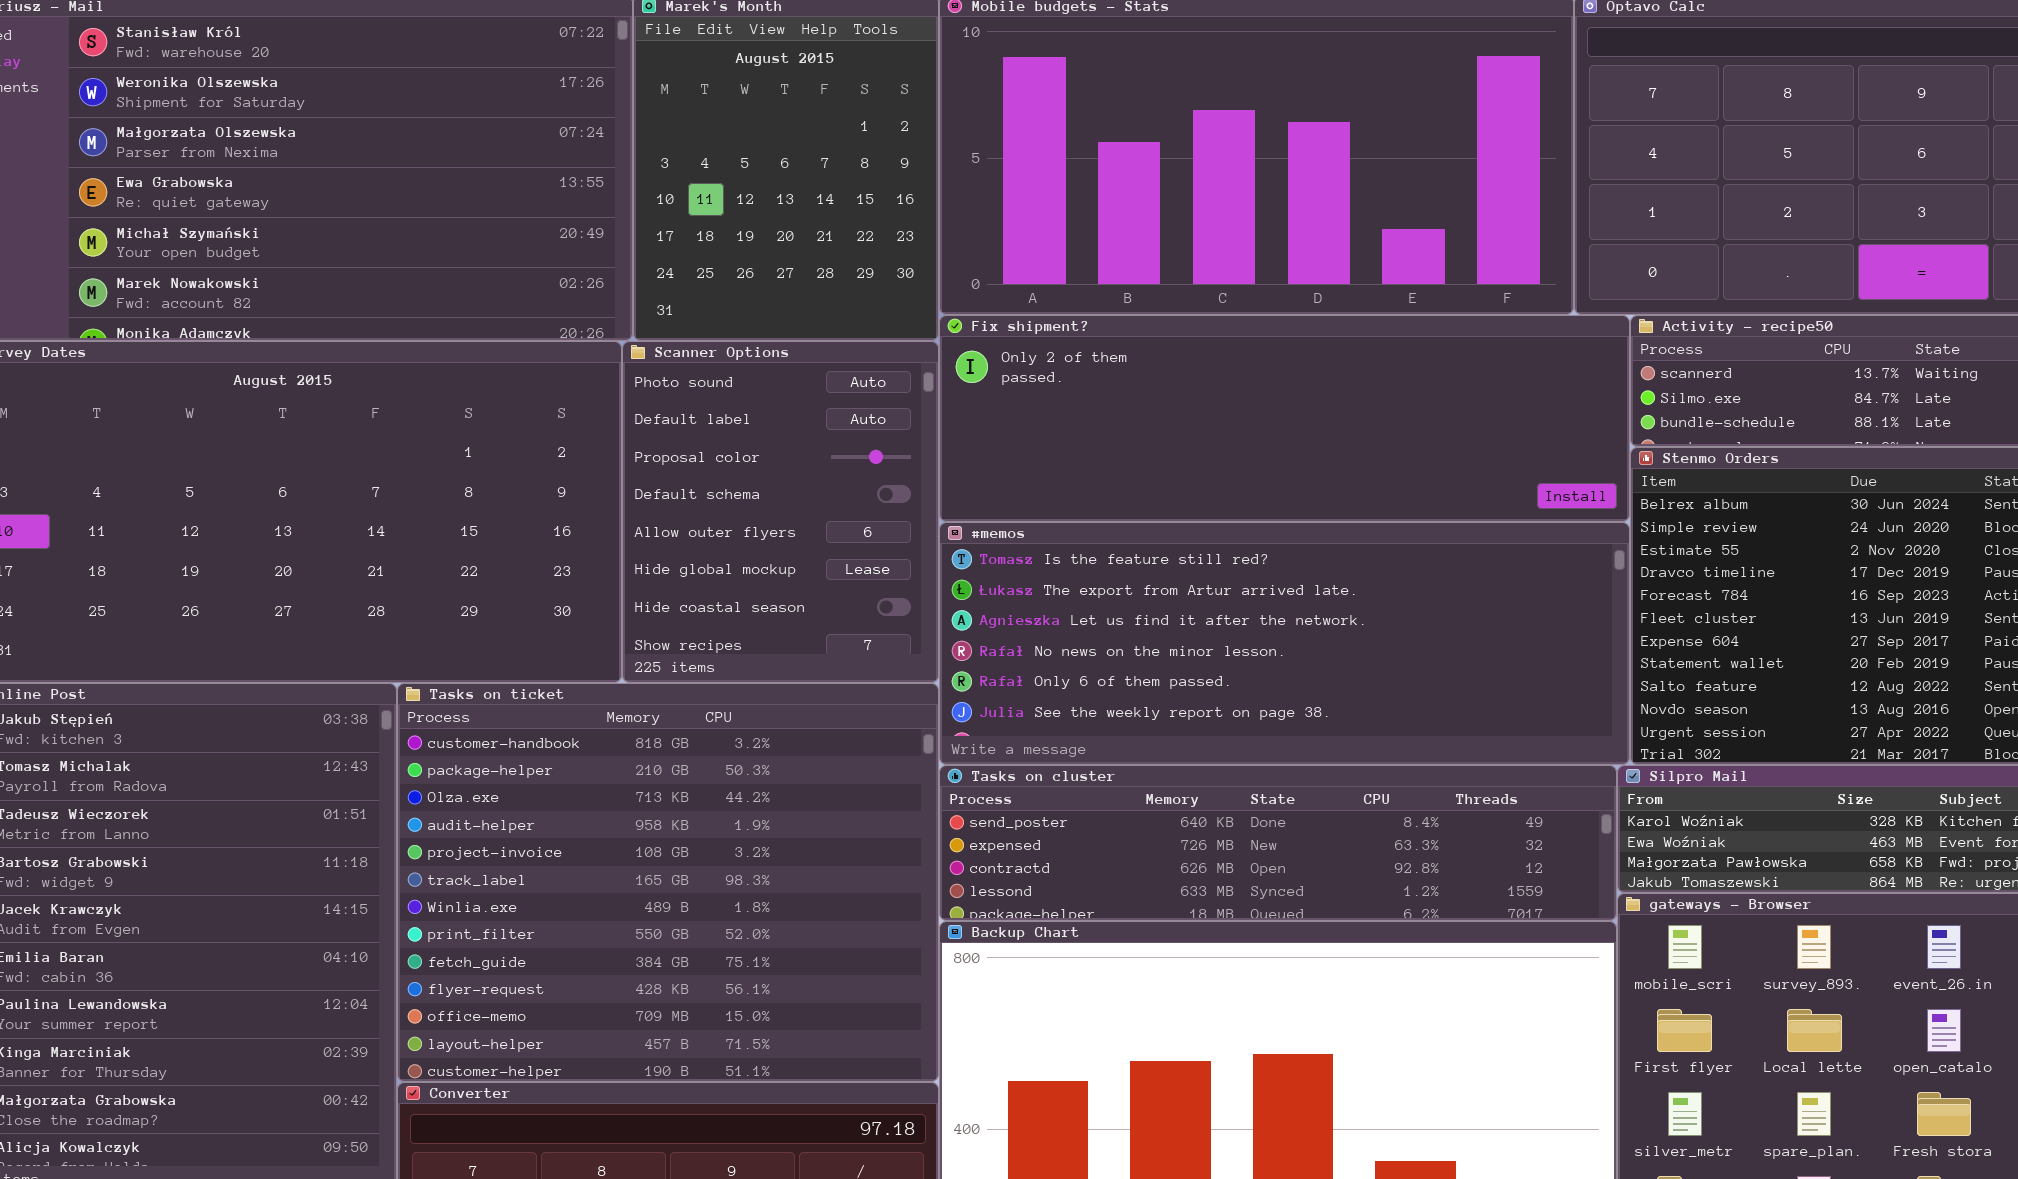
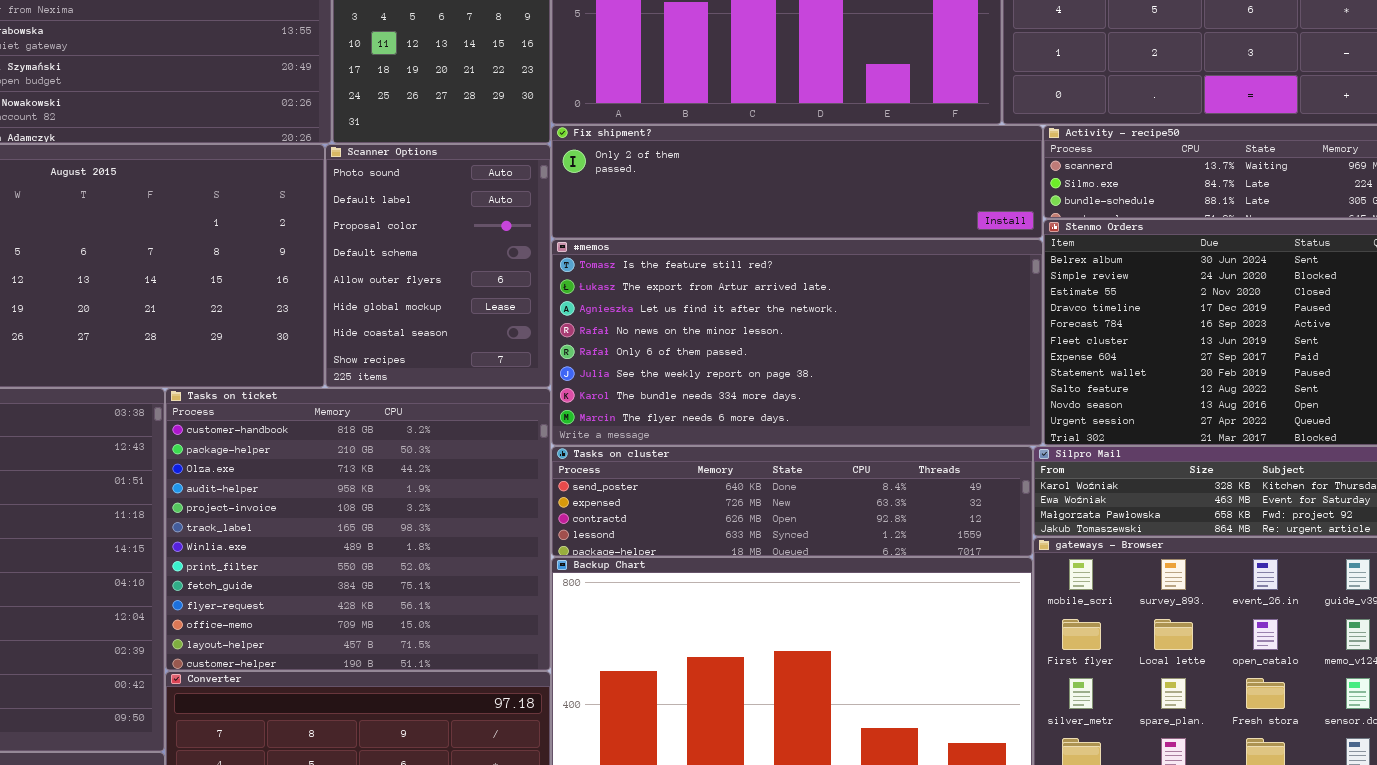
Fix shipment?: [939,315,1630,522] -> [551,125,1043,239], resized
#memos: [939,522,1630,765] -> [551,239,1043,446], resized

